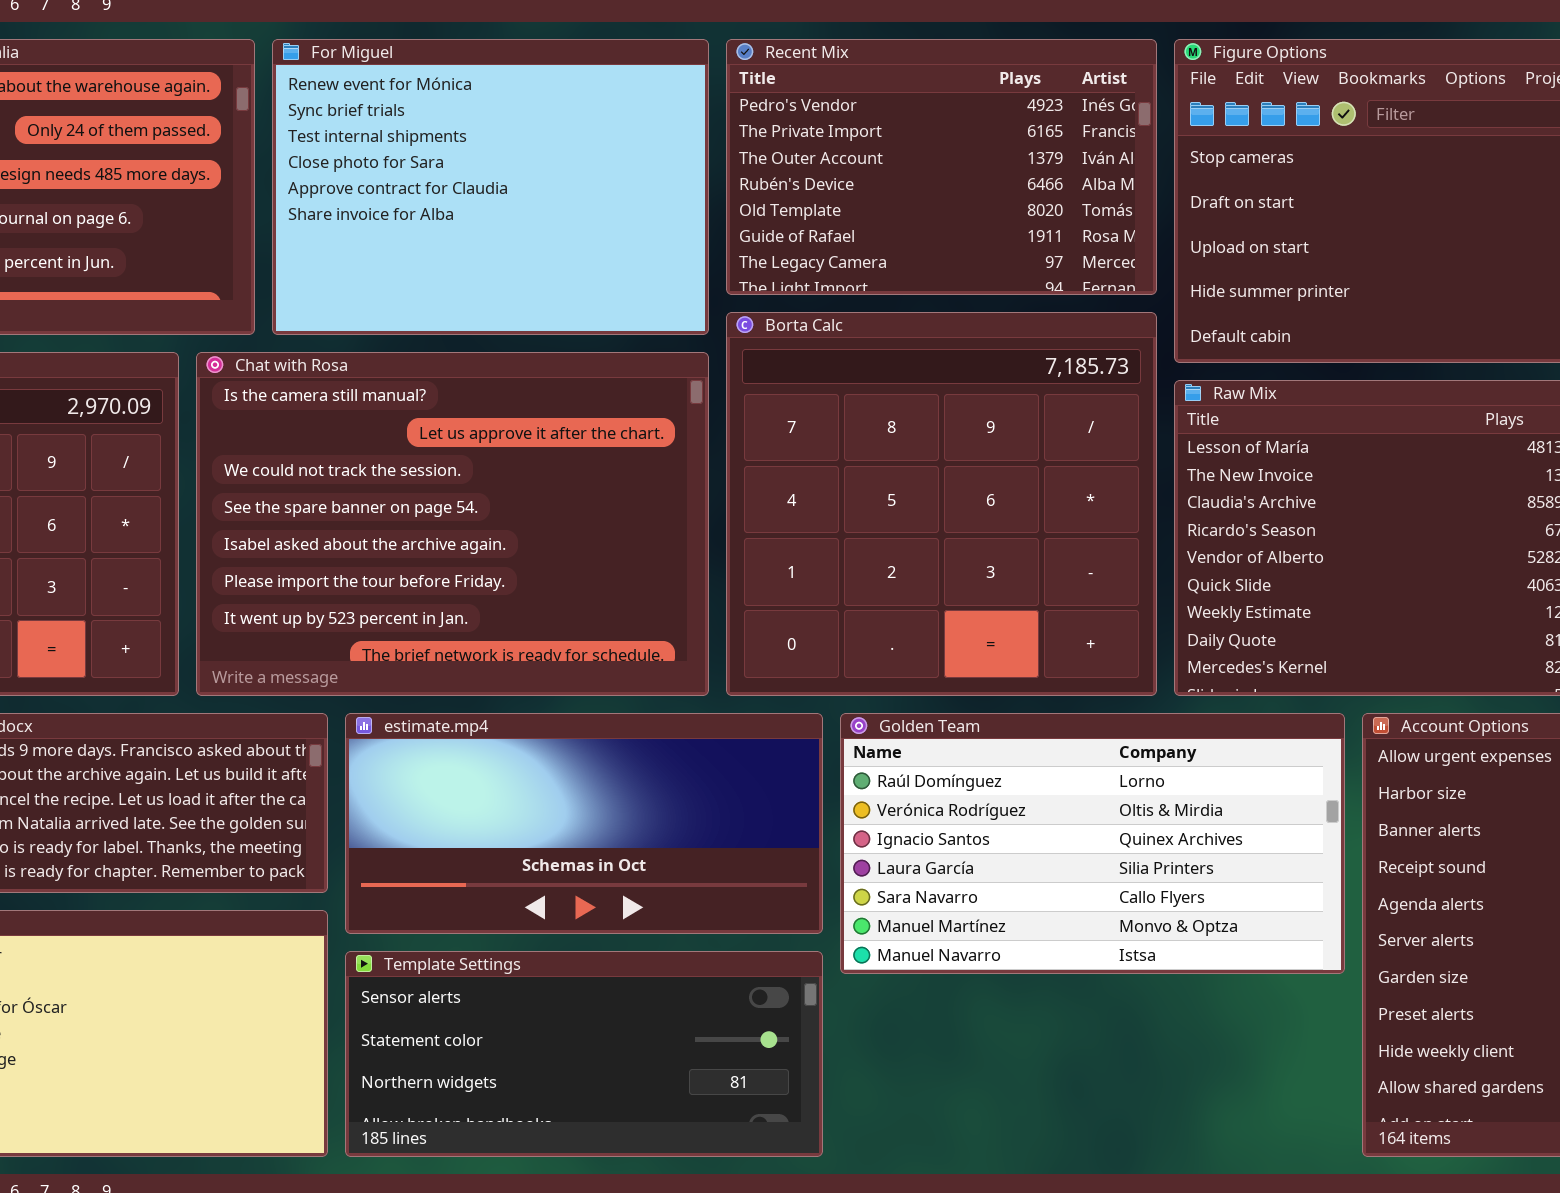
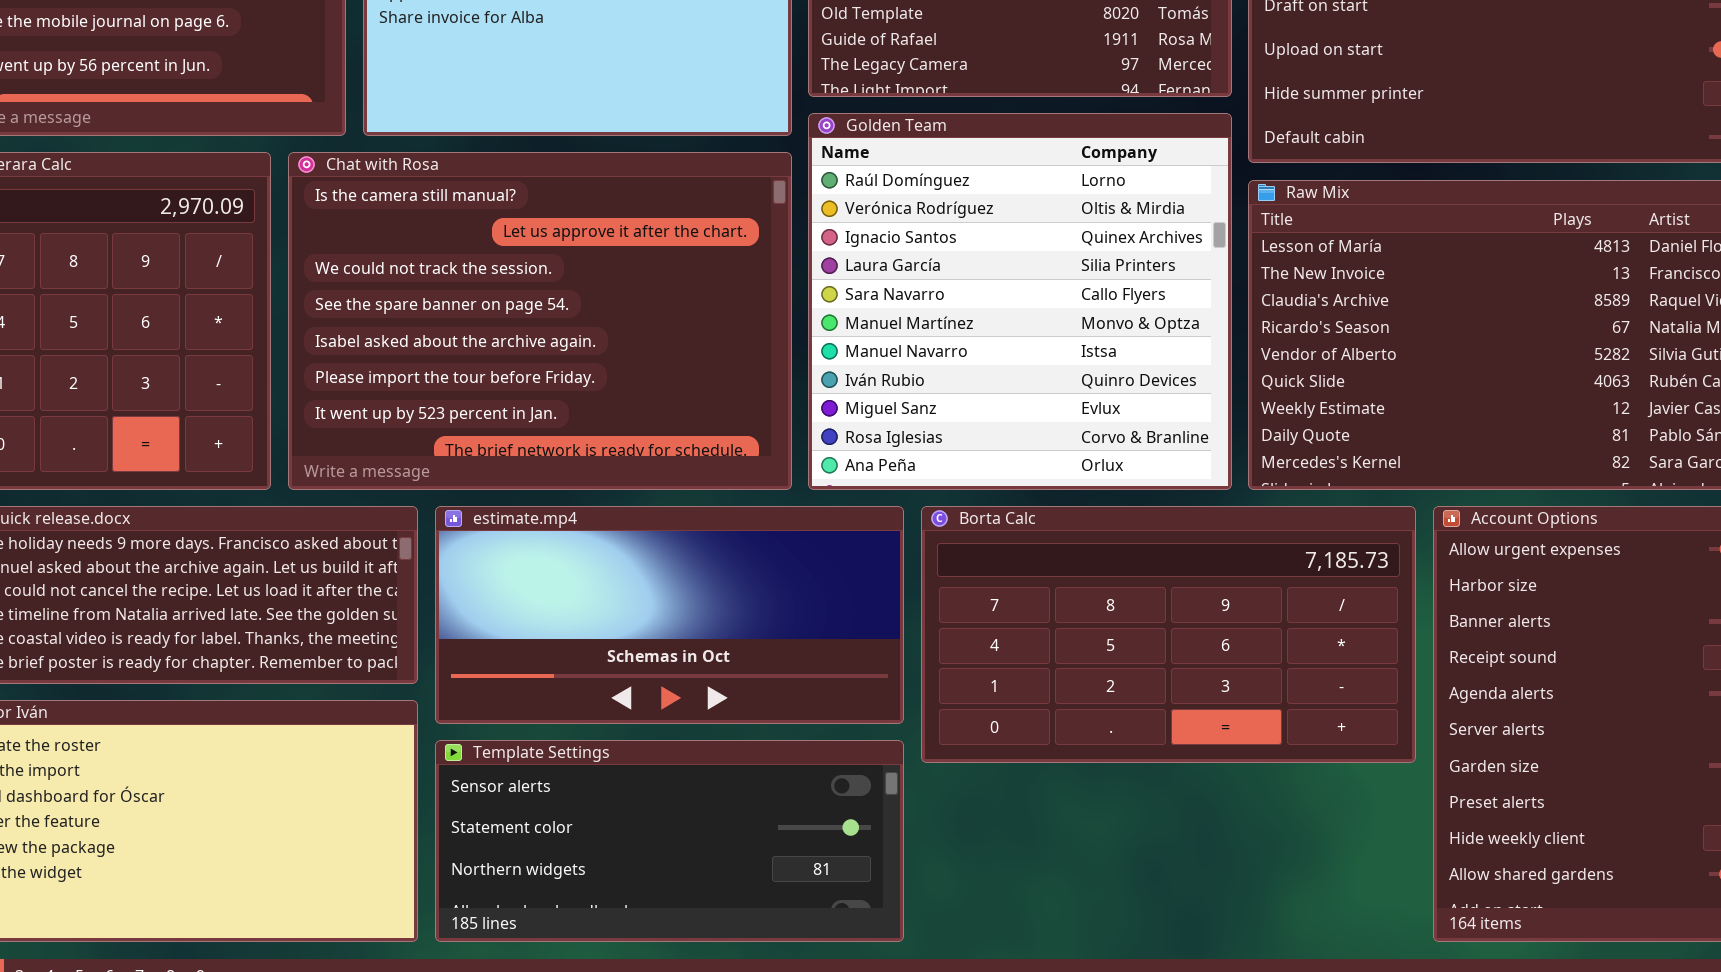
Borta Calc: [726,312,1157,696] -> [921,506,1416,763], moved, resized
Golden Team: [840,713,1345,974] -> [808,113,1232,490], moved, resized

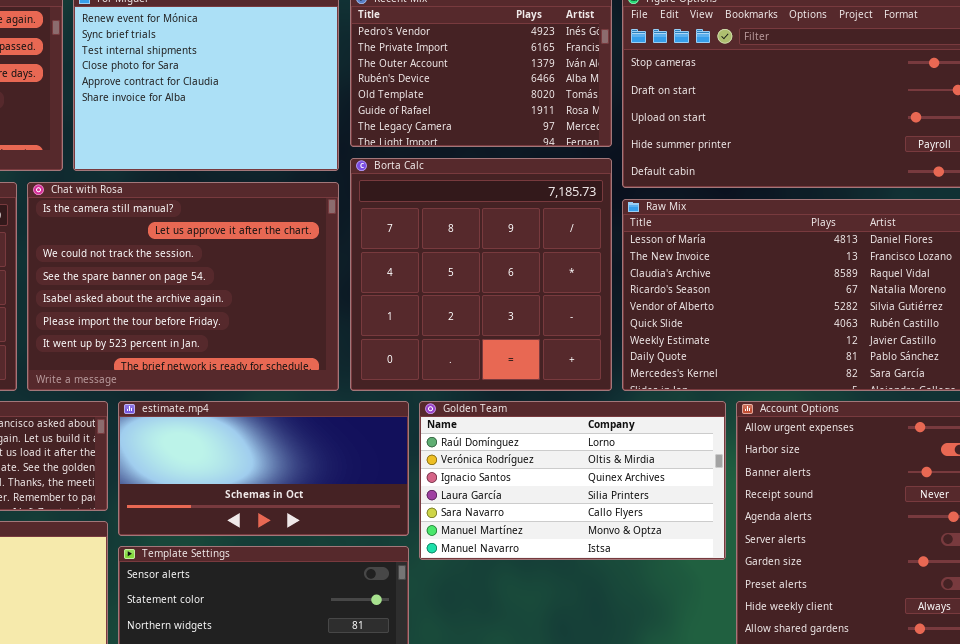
Golden Team: [808,113,1232,490] -> [419,401,726,560], moved, resized
Borta Calc: [921,506,1416,763] -> [350,158,612,391], moved, resized

